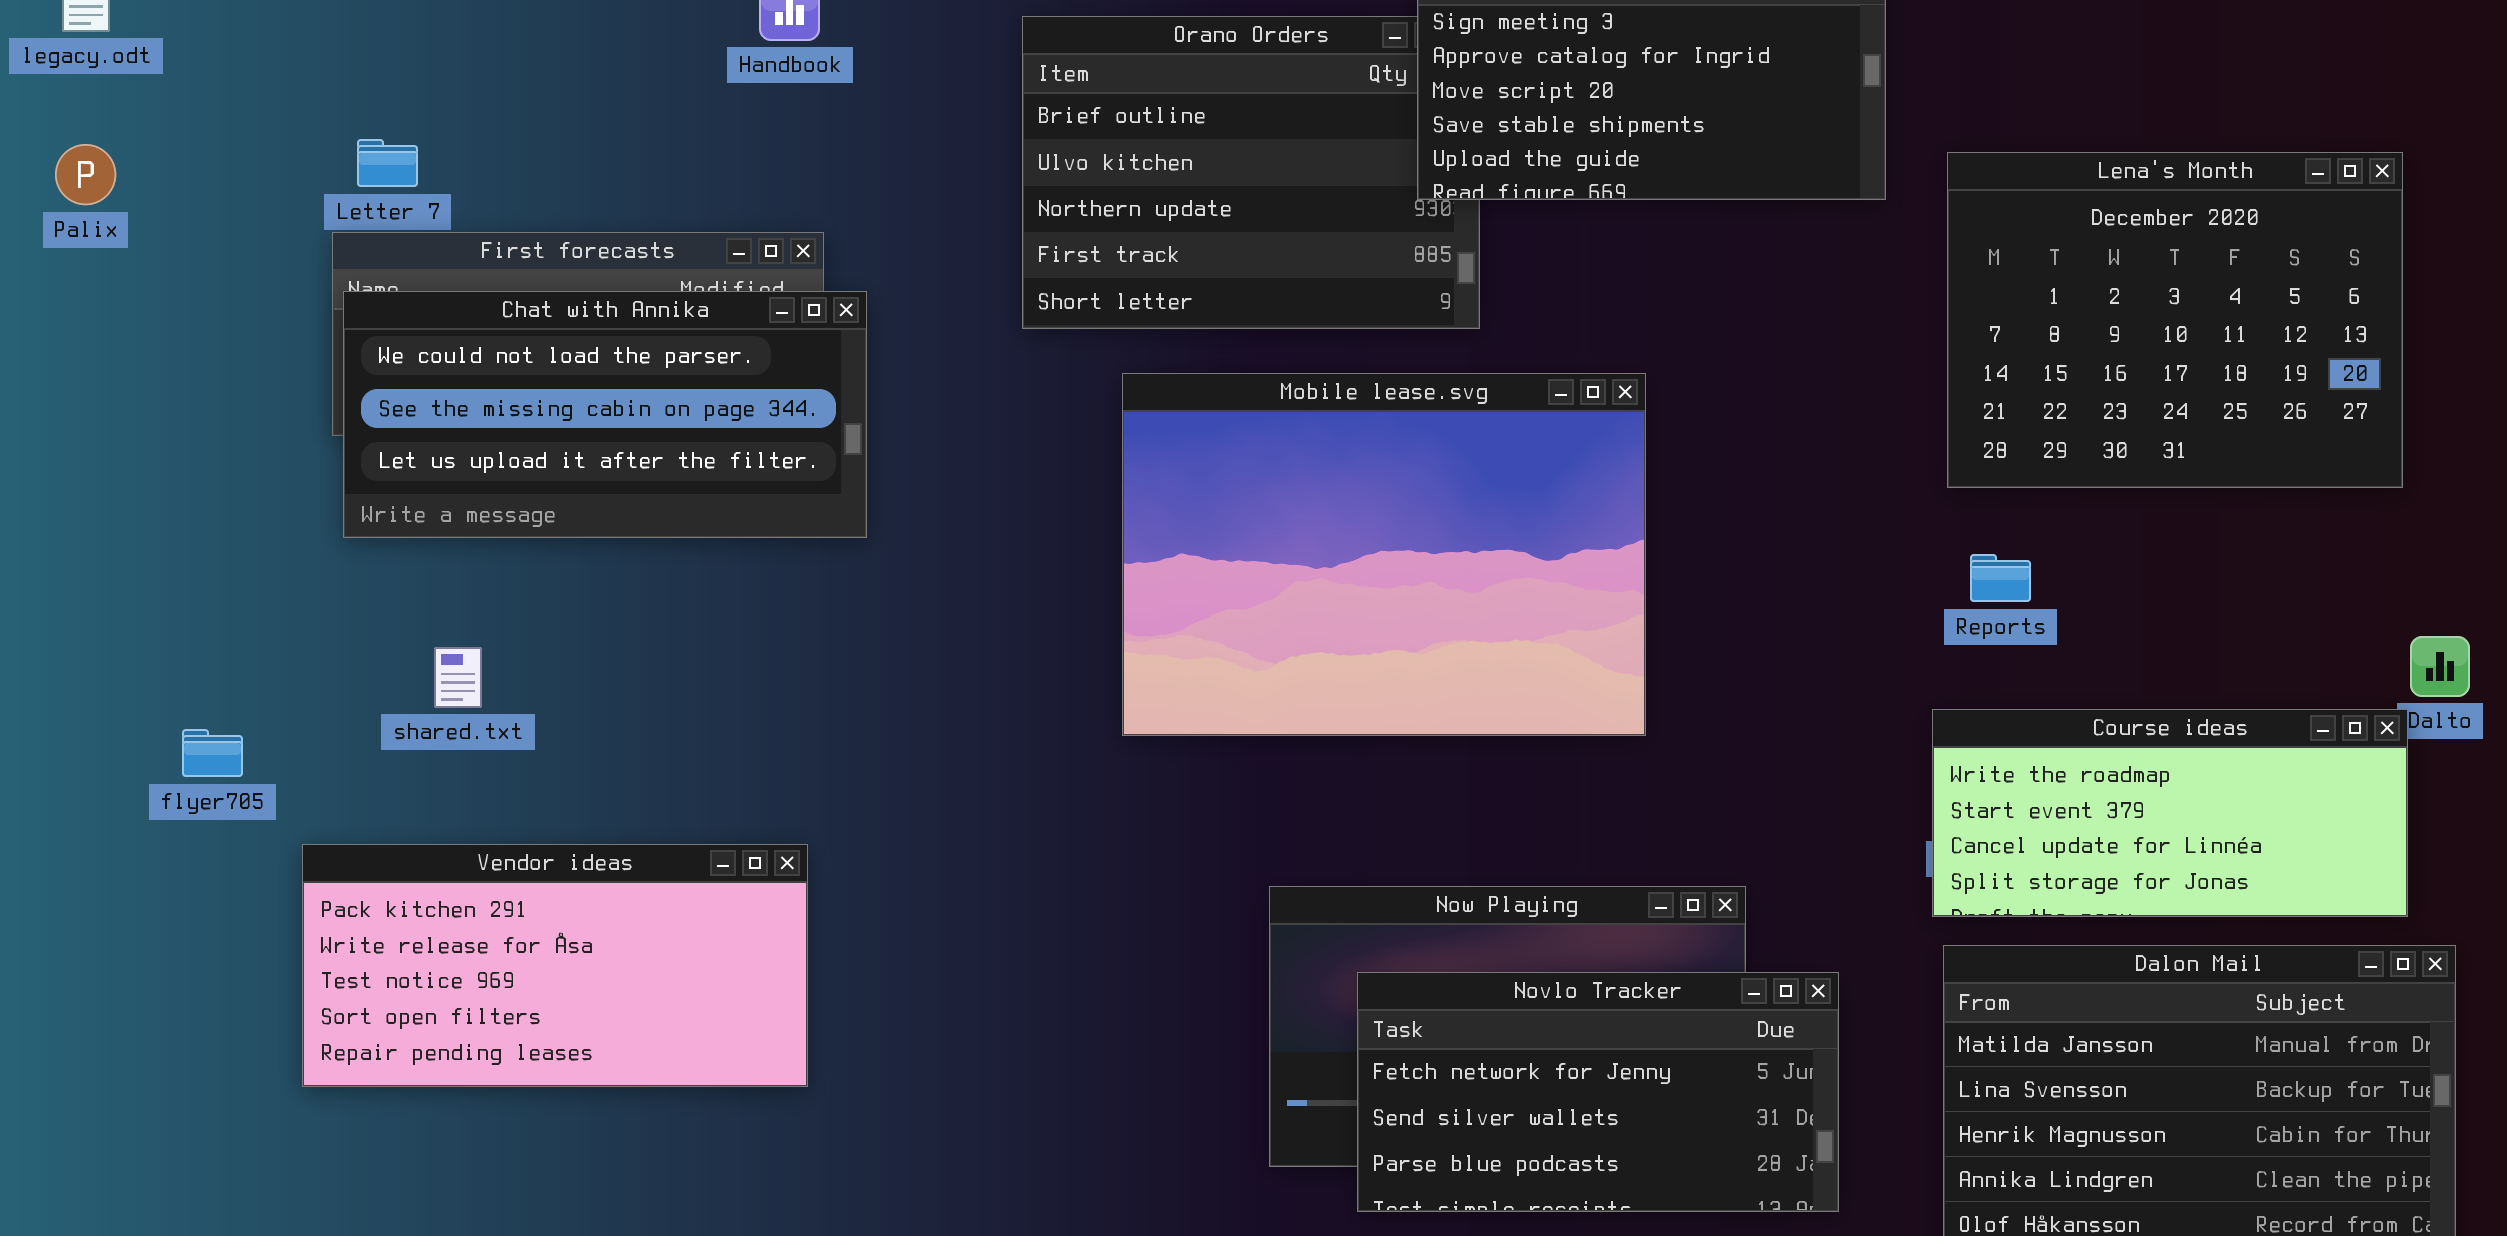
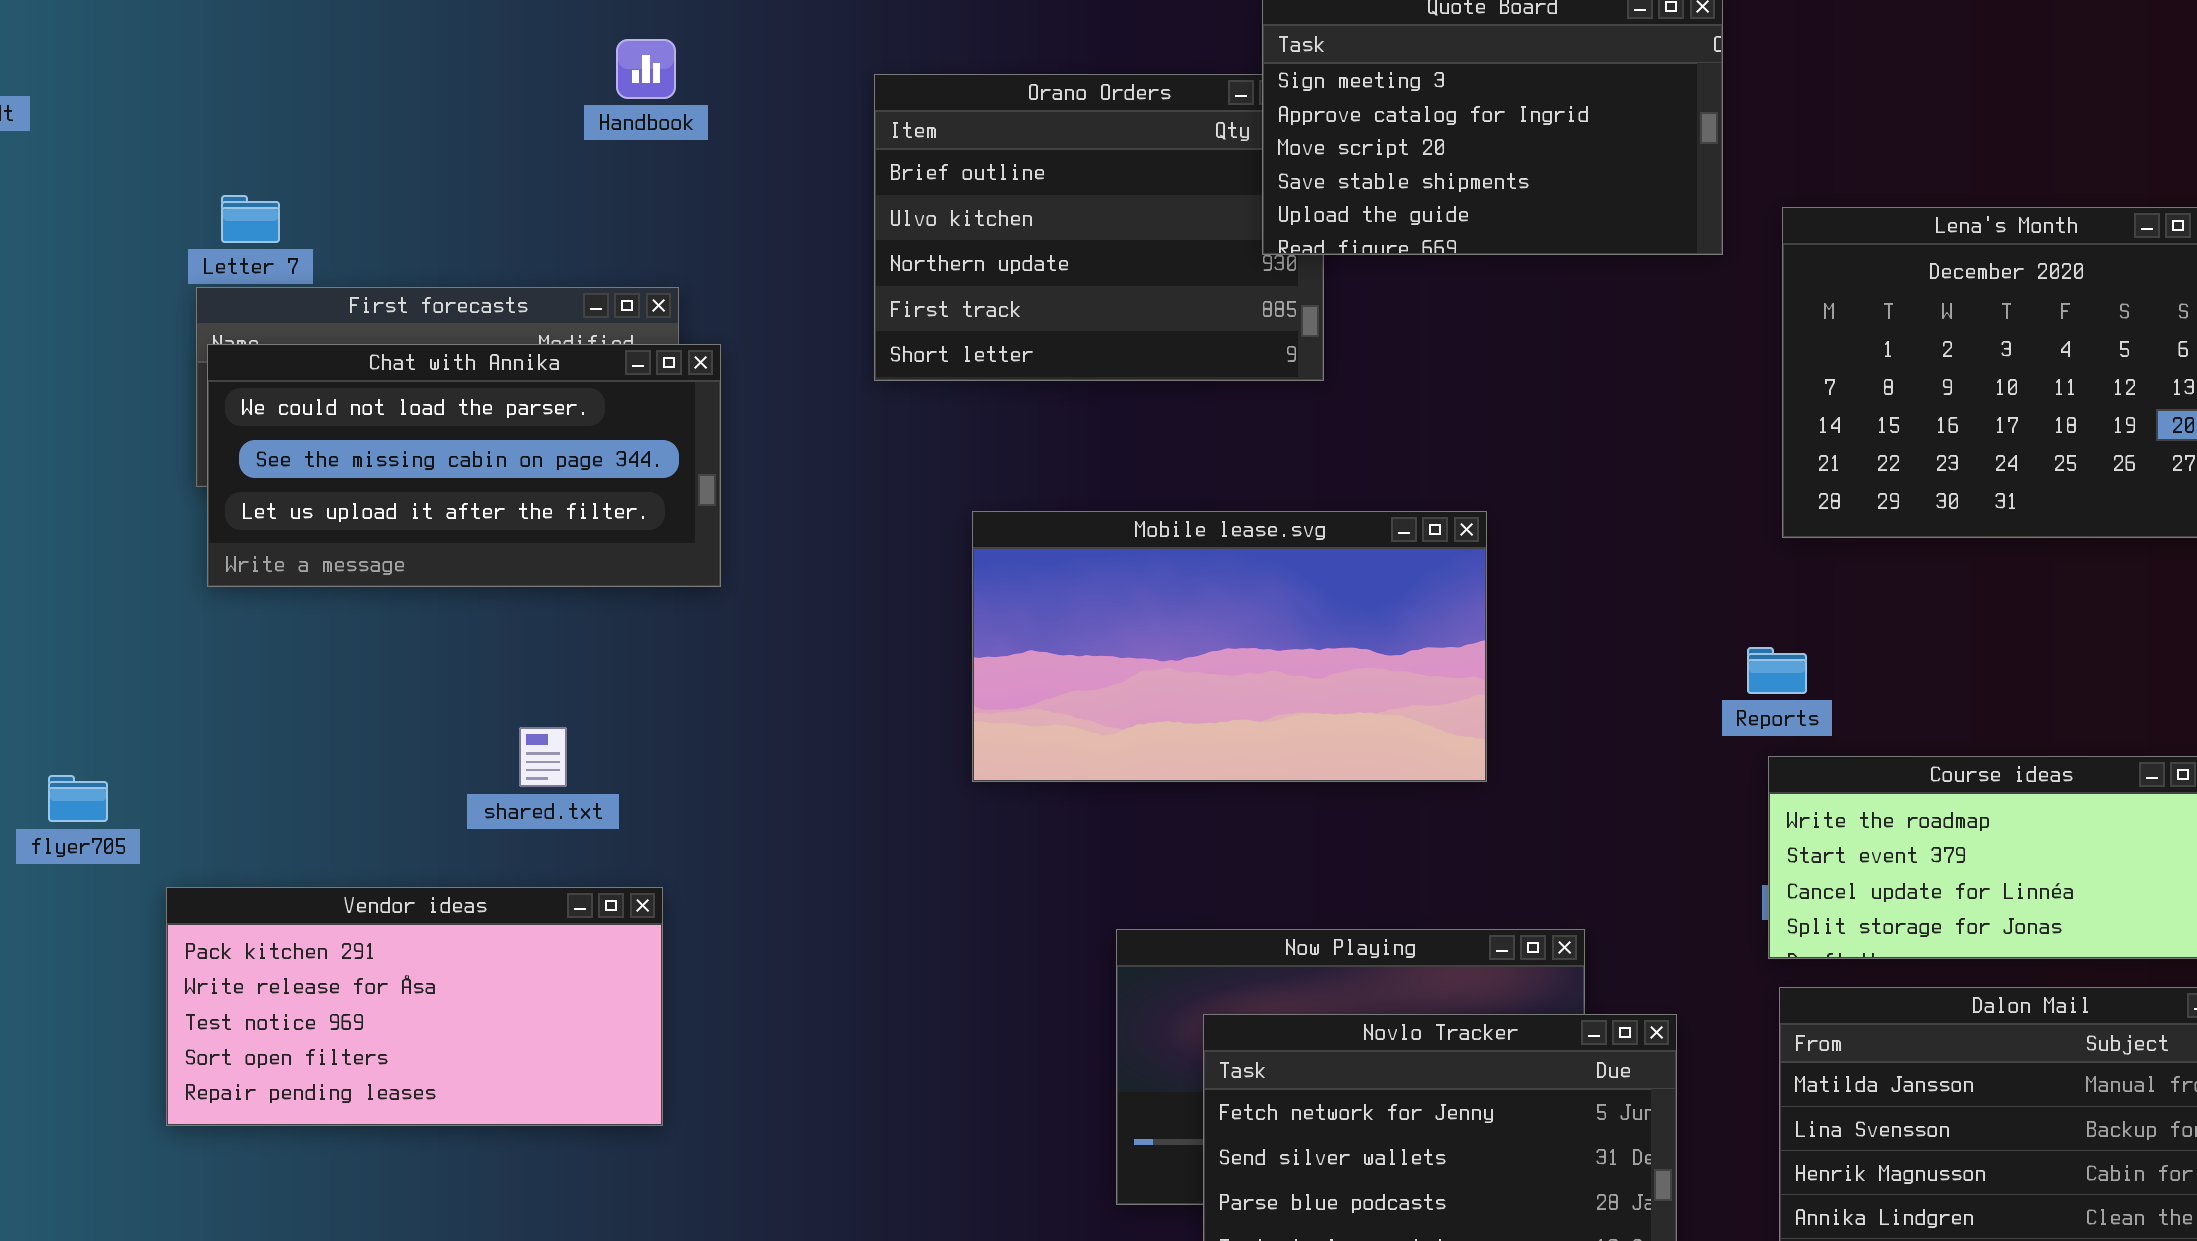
Mobile lease.svg: [1122,373,1646,736] -> [972,511,1487,782], resized
Reports: [1970,554,2031,602] -> [1747,647,1807,694], moved
shared.txt: [434,647,482,708] -> [519,727,567,787], moved

